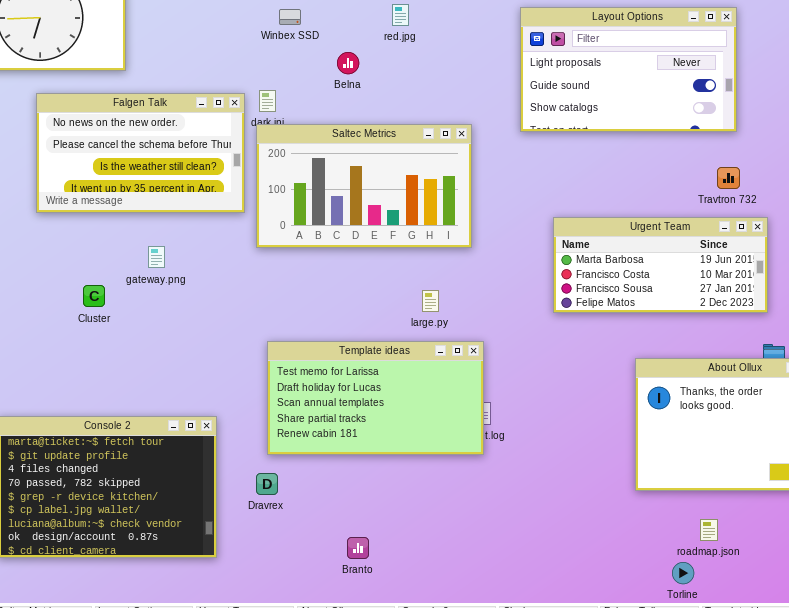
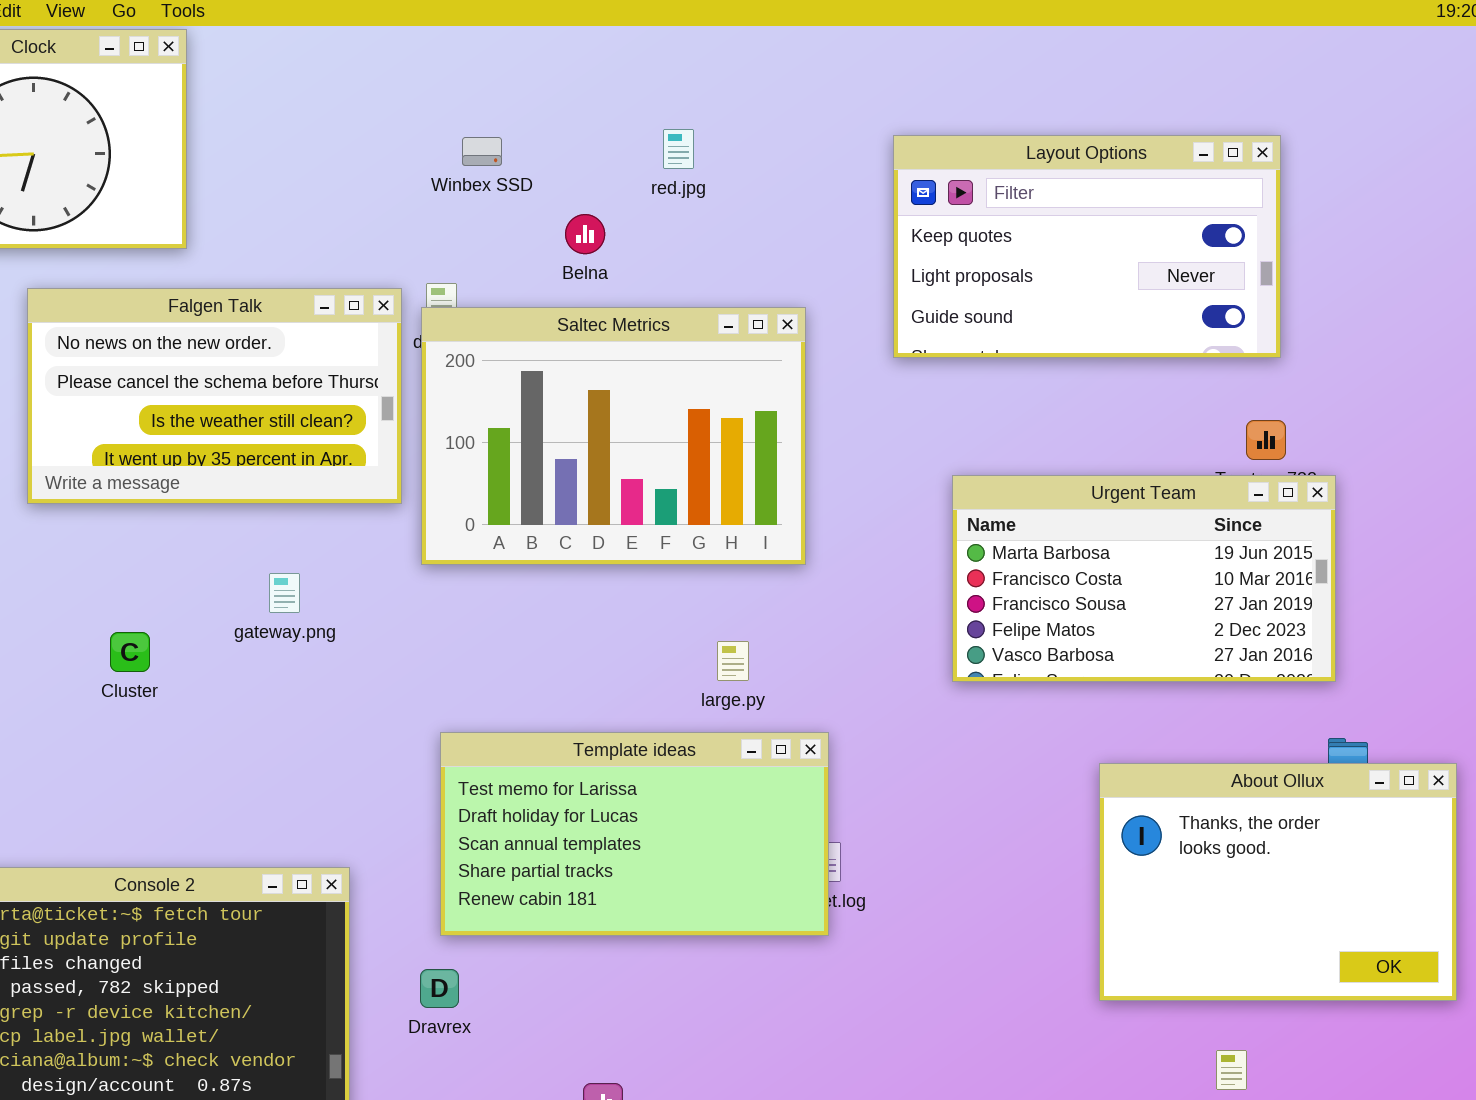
Layout Options: [520,7,737,132] -> [893,135,1281,358], scrolled up 1 row
Saltec Metrics: [256,124,472,248] -> [421,307,806,565], resized
Urgent Team: [553,217,768,313] -> [952,475,1336,682], resized
gateway.png: [148,246,165,268] -> [269,573,300,613], moved

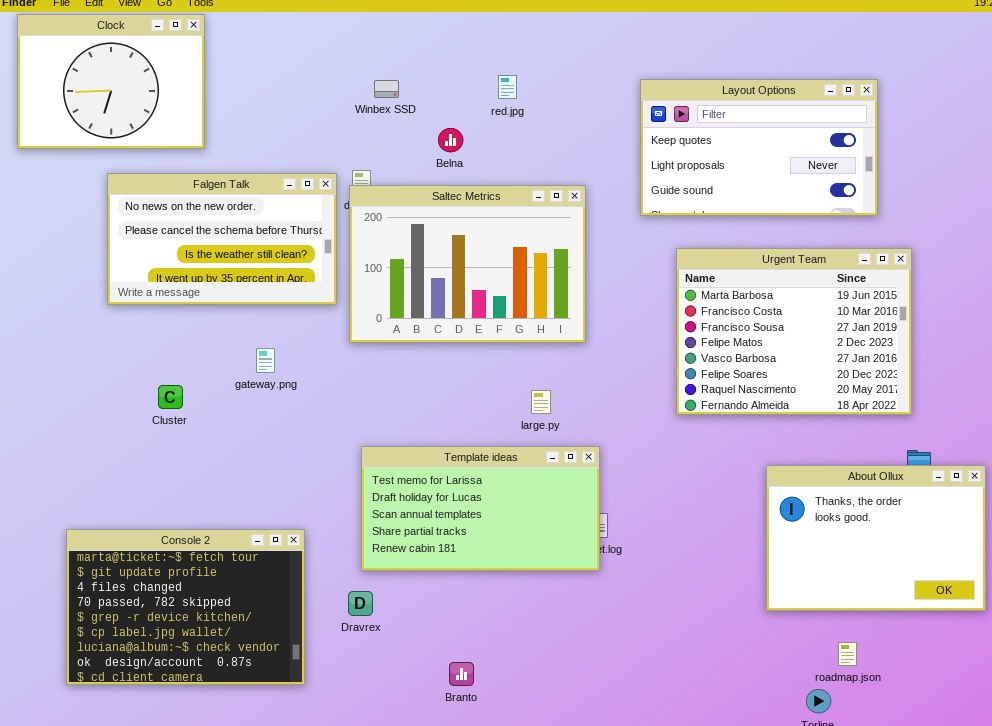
Urgent Team: [952,475,1336,682] -> [676,248,912,415], resized

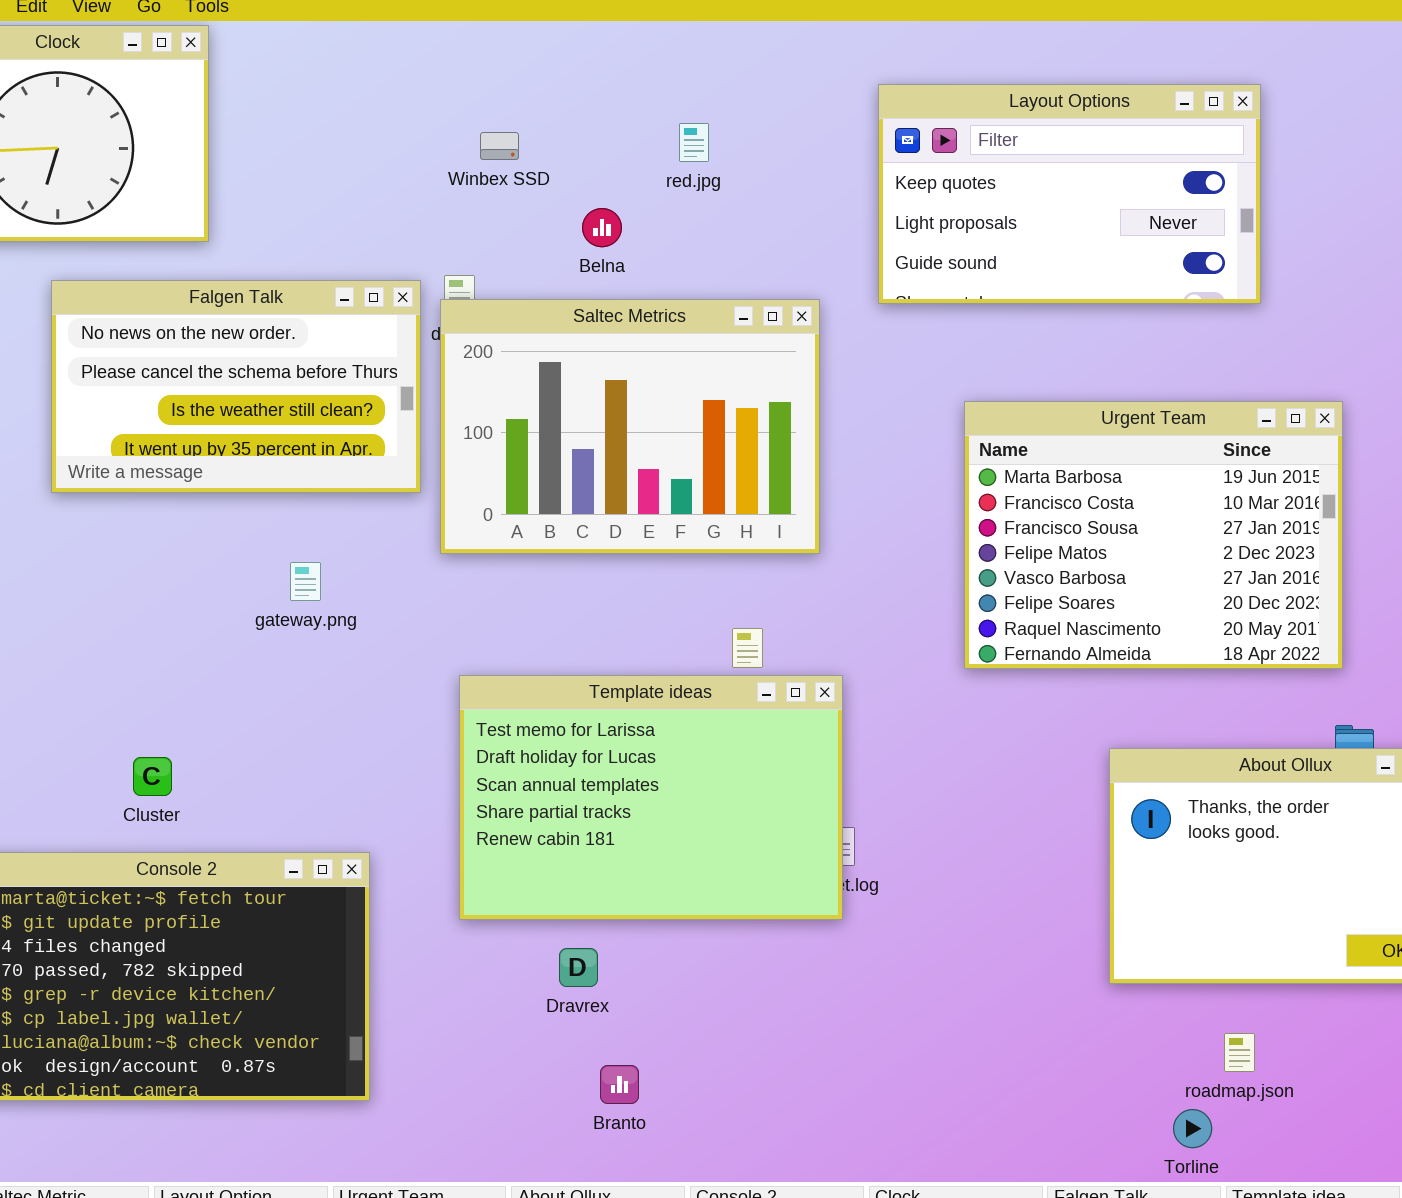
Layout Options: [640,79,878,216] -> [878,84,1261,304], moved
Cluster: [158,385,183,409] -> [133,757,172,796], moved
Template ideas: [361,446,600,571] -> [459,675,843,920], resized
Dravrex: [348,591,373,616] -> [559,948,598,987], moved

